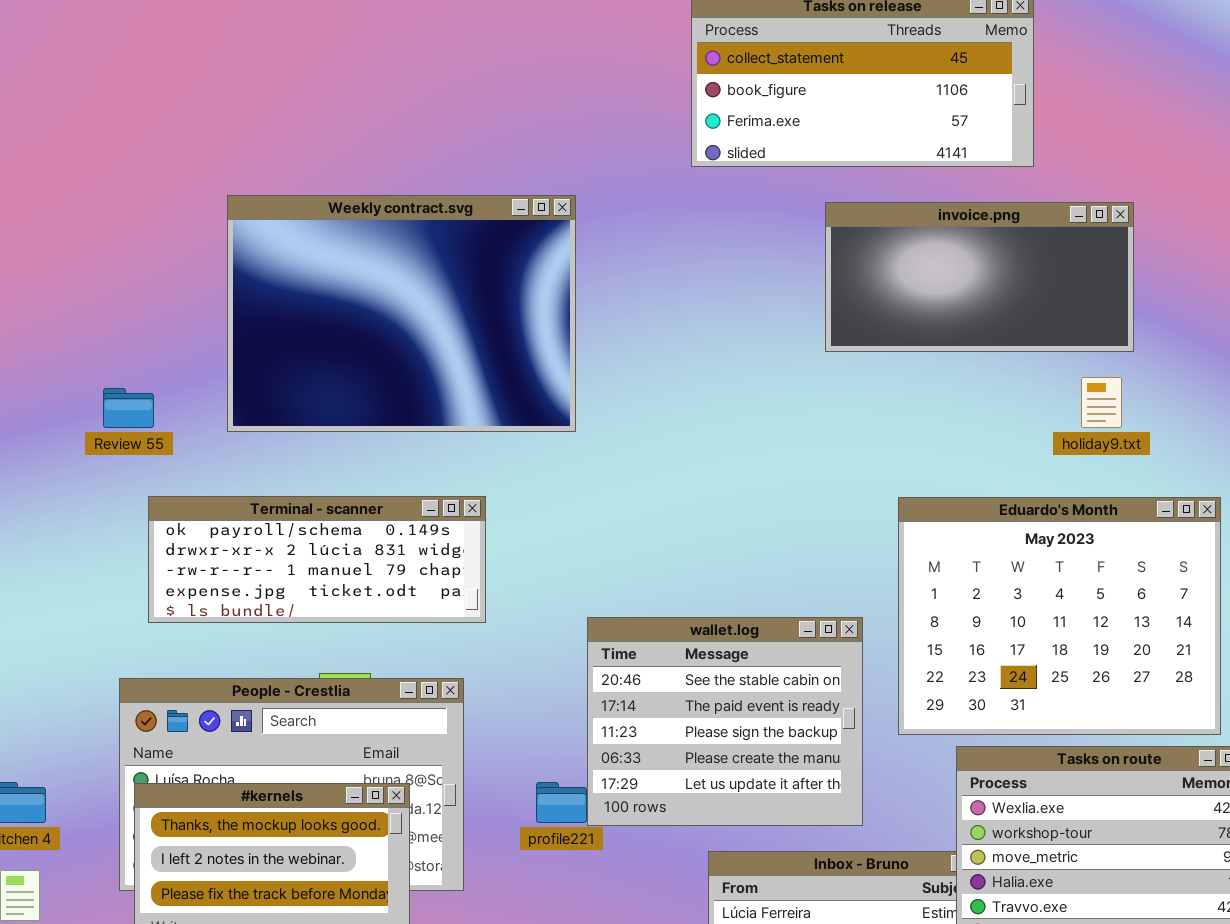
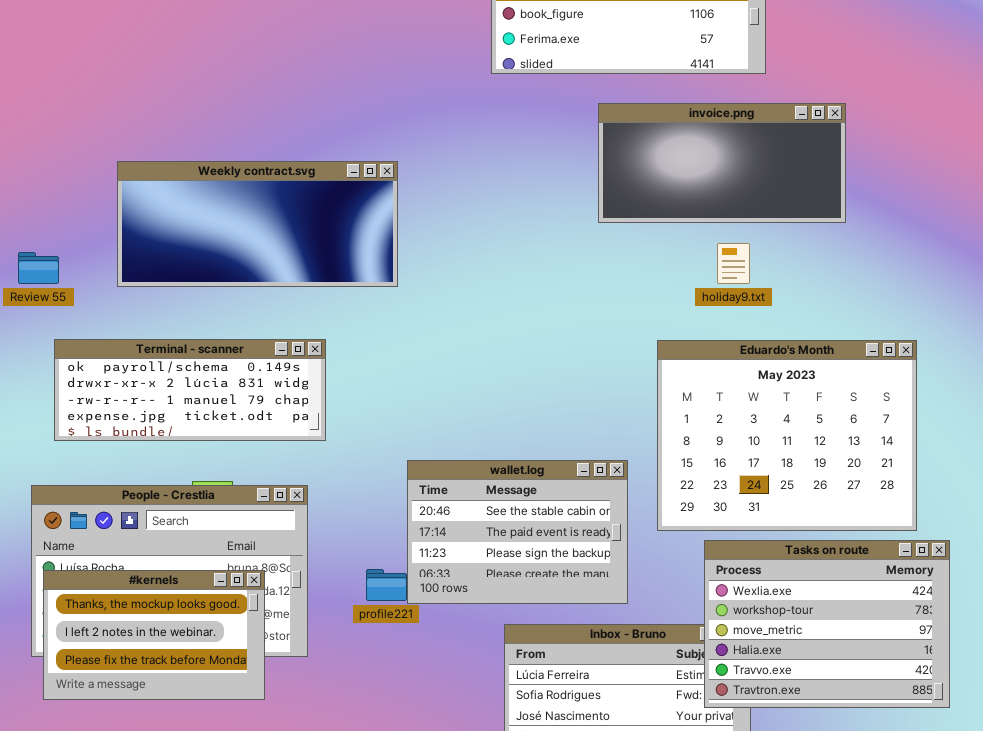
Weekly contract.svg: [227,195,576,432] -> [117,161,398,287], resized
holiday9.txt: [1081,377,1122,428] -> [717,243,750,284], moved
wallet.log: [587,617,863,826] -> [407,460,628,604], resized

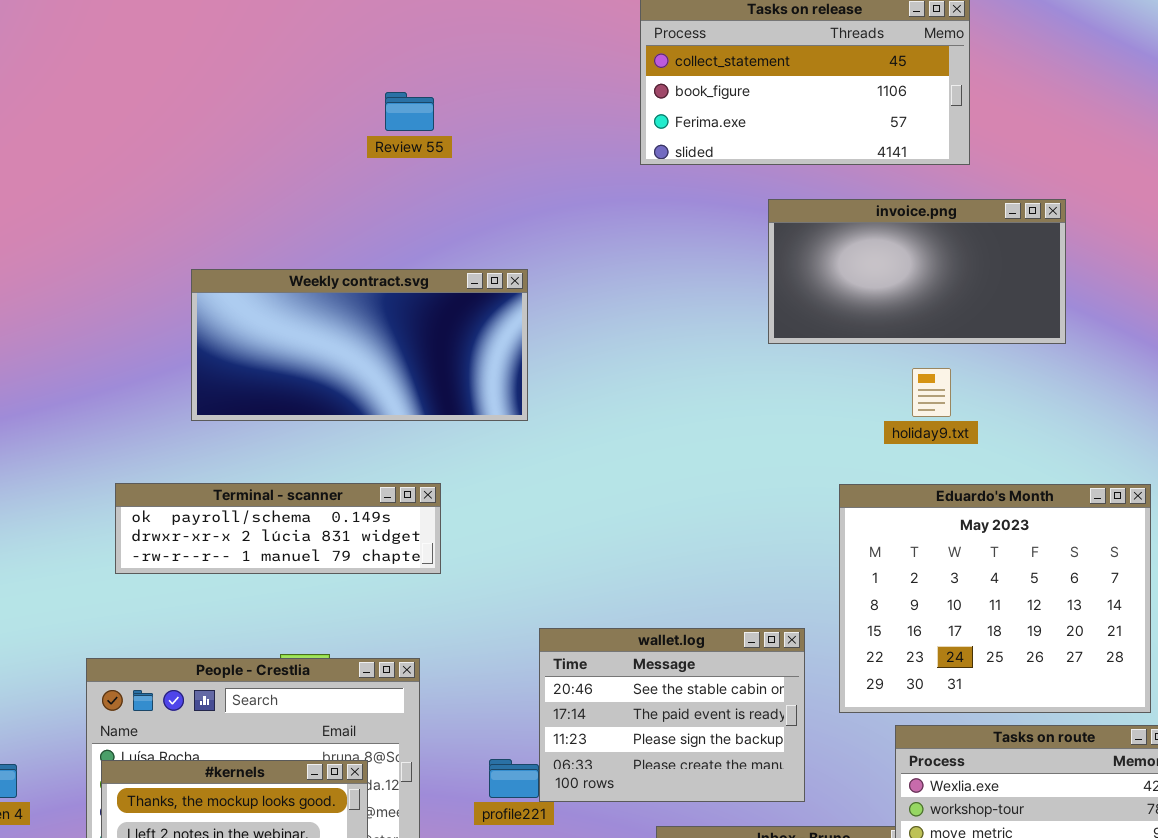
Review 55: [18,252,59,284] -> [385,92,434,131], moved
Terminal - scanner: [54,339,326,441] -> [115,483,441,574], resized

